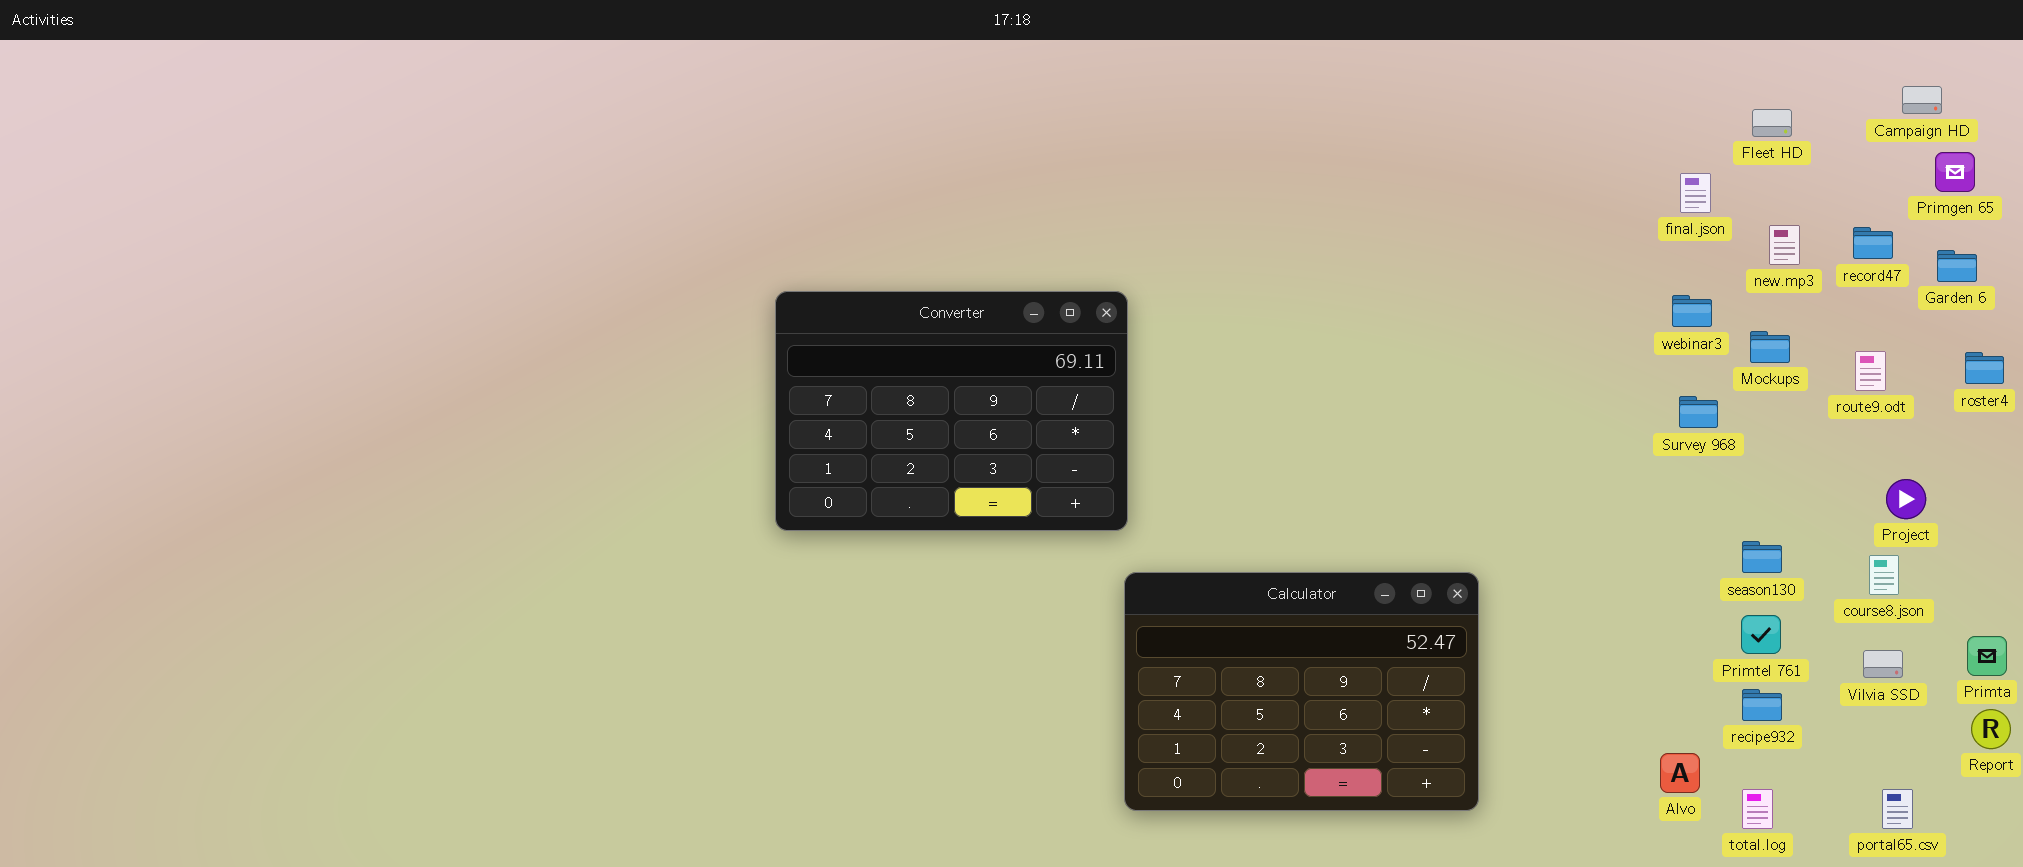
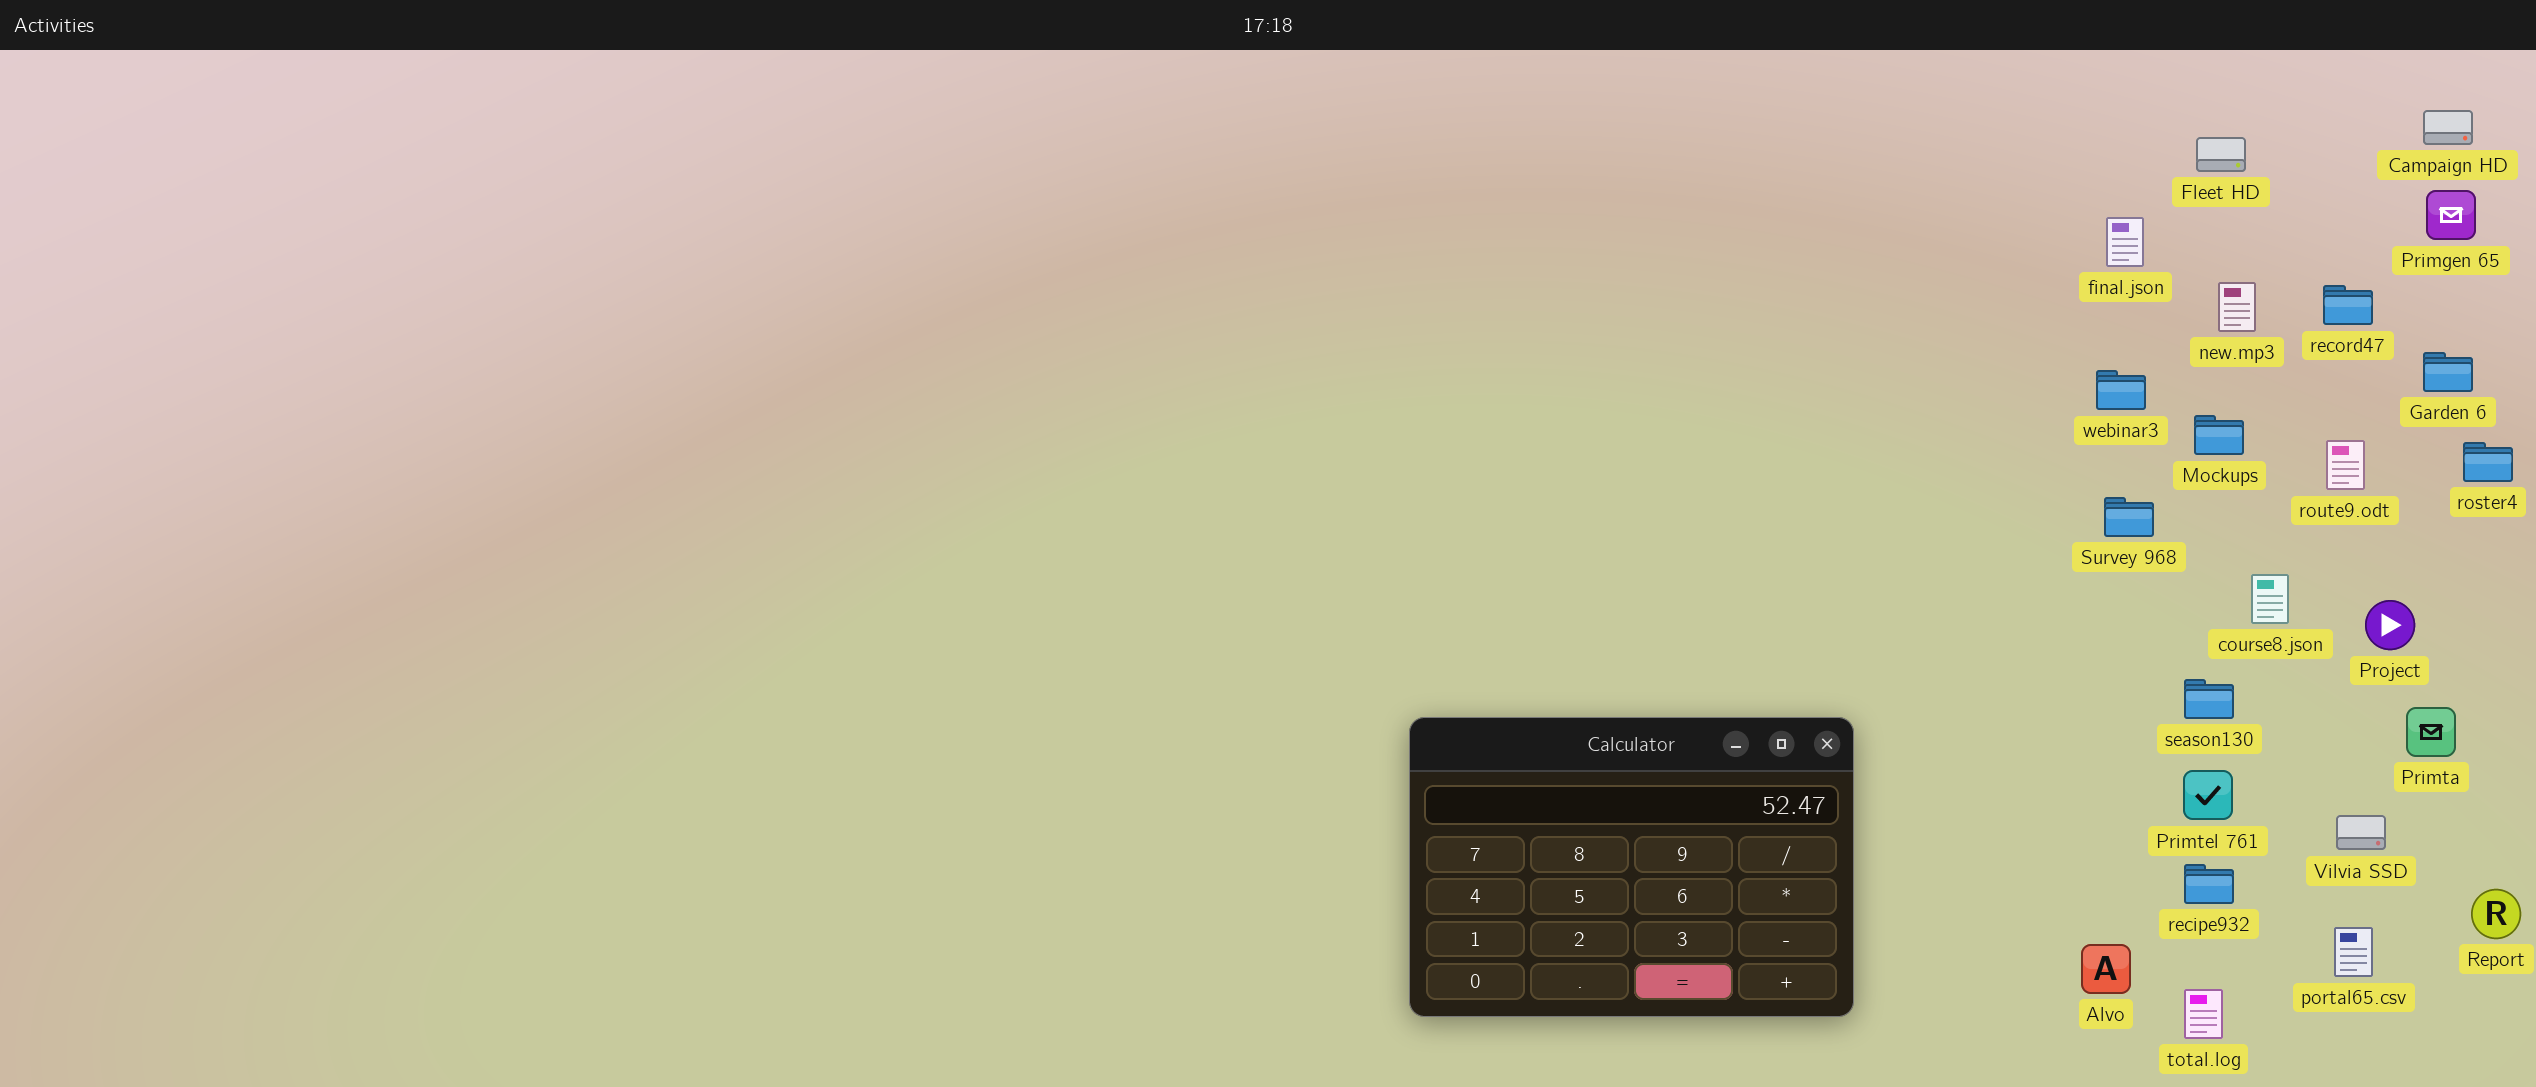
Campaign HD: [1902,86,1942,114] -> [2423,110,2473,145], moved
Garden 6: [1937,250,1977,282] -> [2423,352,2473,392], moved
Converter: [775,291,1128,531] -> none, closed
course8.json: [1869,555,1899,595] -> [2251,574,2289,624], moved
Primta: [1967,636,2007,676] -> [2406,707,2456,757], moved
portal65.csv: [1882,789,1913,829] -> [2334,927,2373,977], moved

